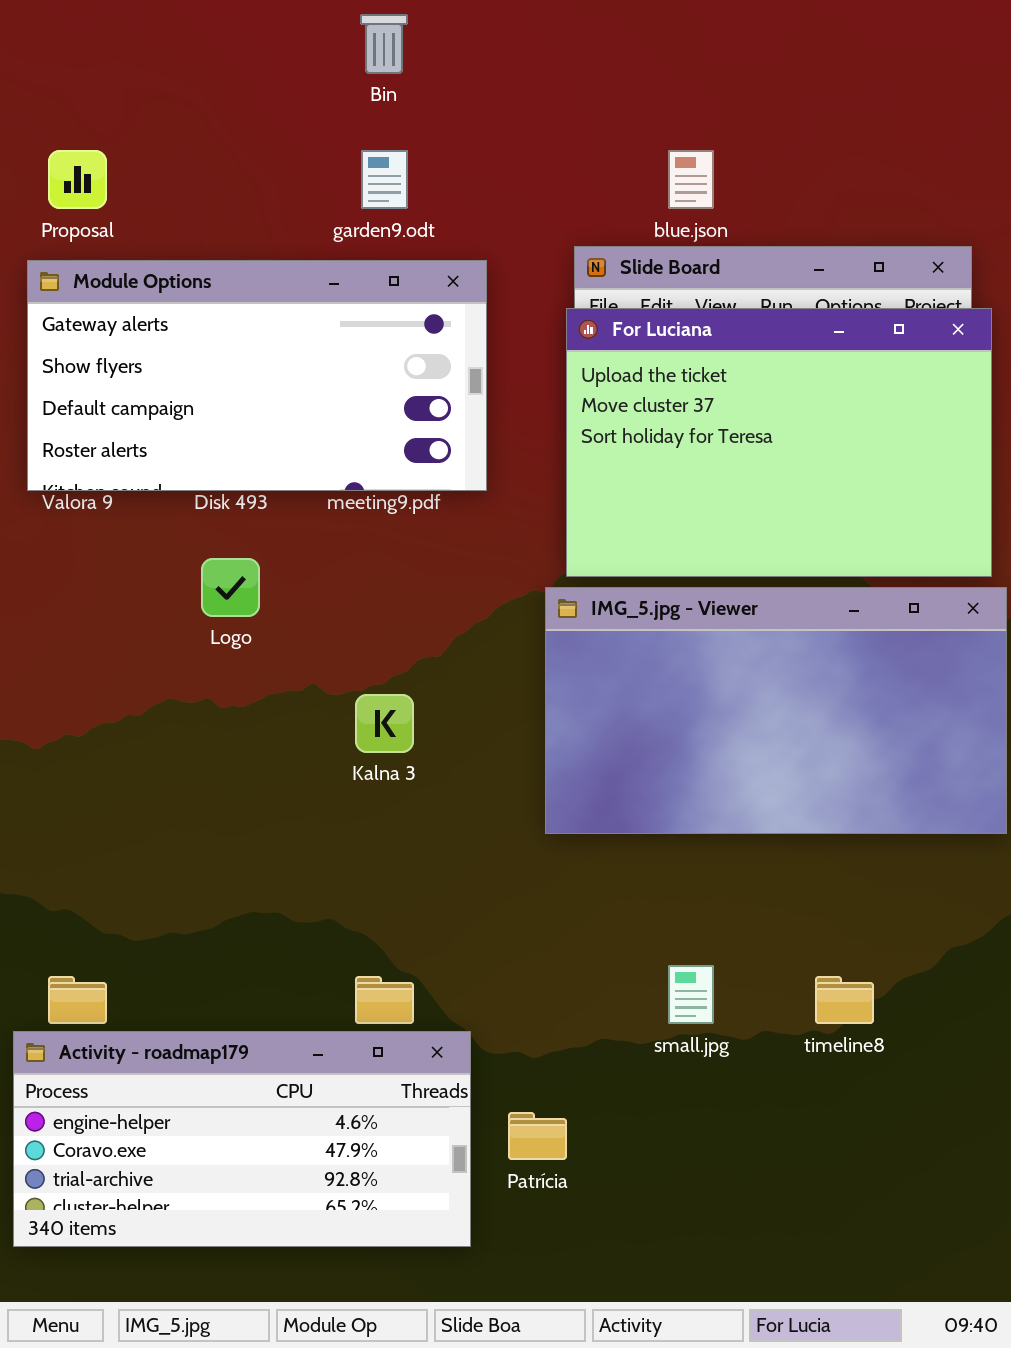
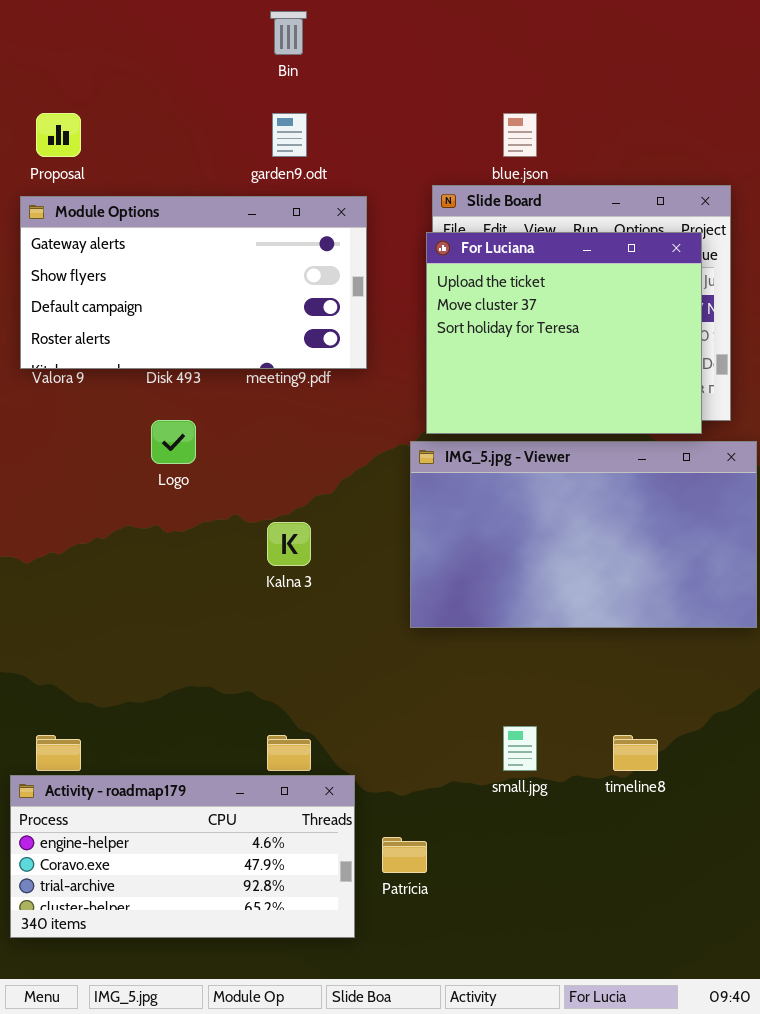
For Luciana: [566,308,992,577] -> [426,232,702,434], resized

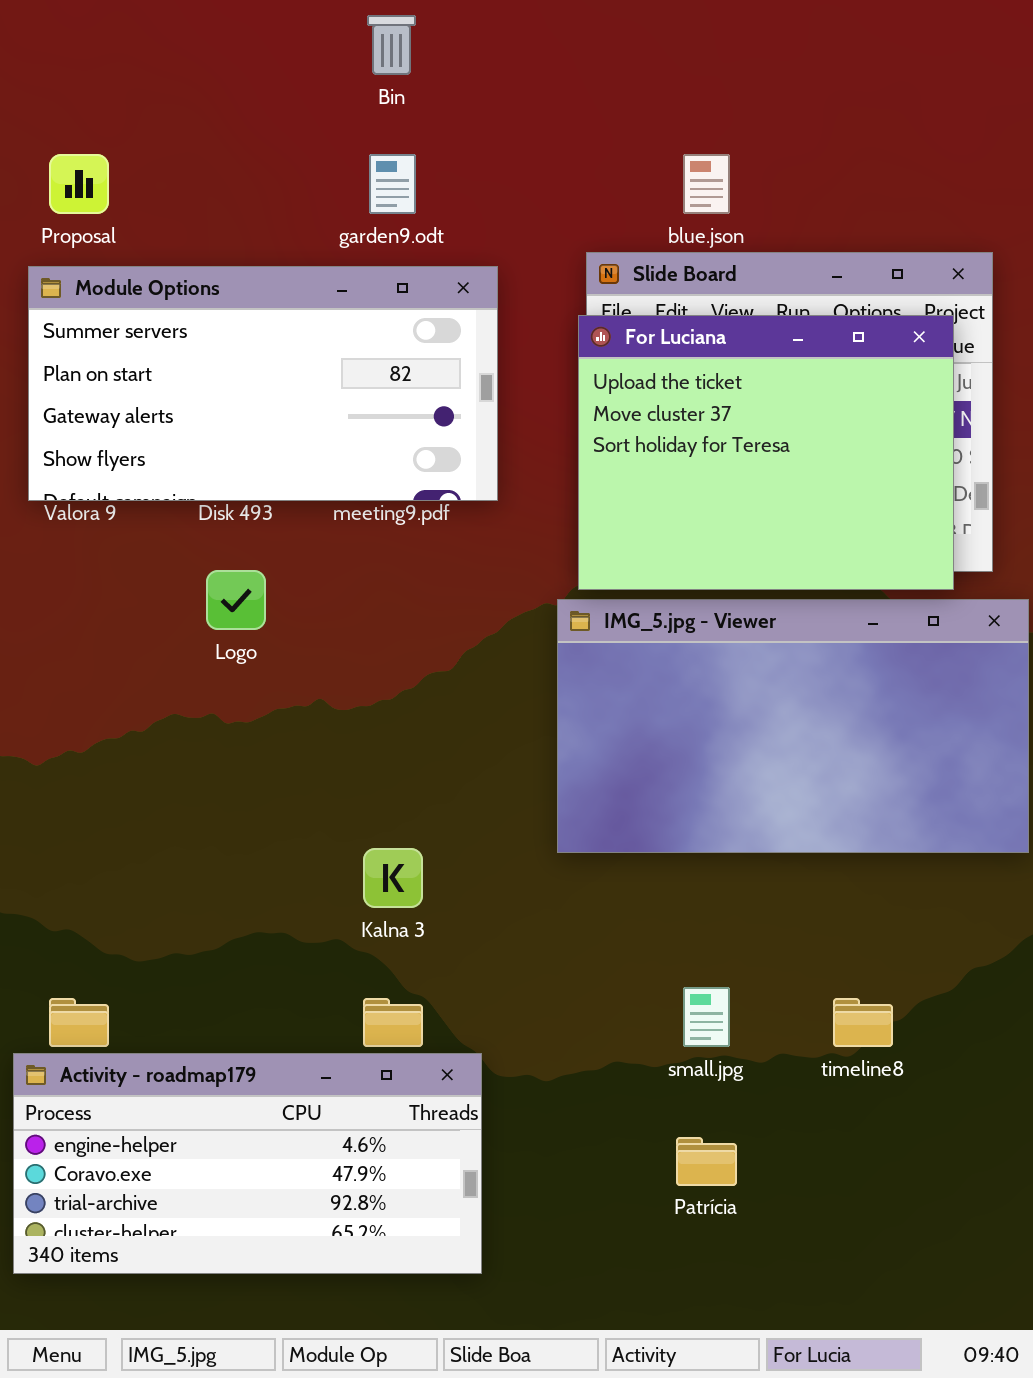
Module Options: [20,196,367,369] -> [28,266,498,501], scrolled up 2 rows
Kalna 3: [267,522,311,566] -> [363,848,423,908], moved
Patrícia: [382,837,427,873] -> [676,1137,737,1186], moved

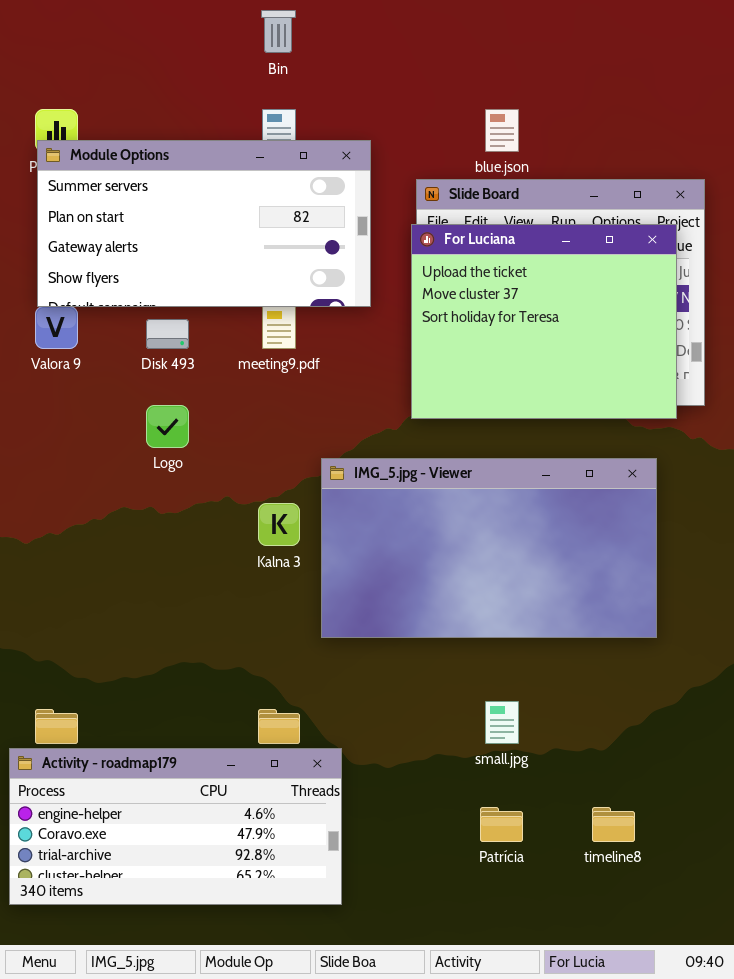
Module Options: [28,266,498,501] -> [37,140,371,307], moved
IMG_5.jpg - Viewer: [557,599,1029,853] -> [321,458,657,638], moved
Kalna 3: [363,848,423,908] -> [258,503,300,546], moved
timeline8: [833,998,893,1047] -> [592,807,635,842], moved

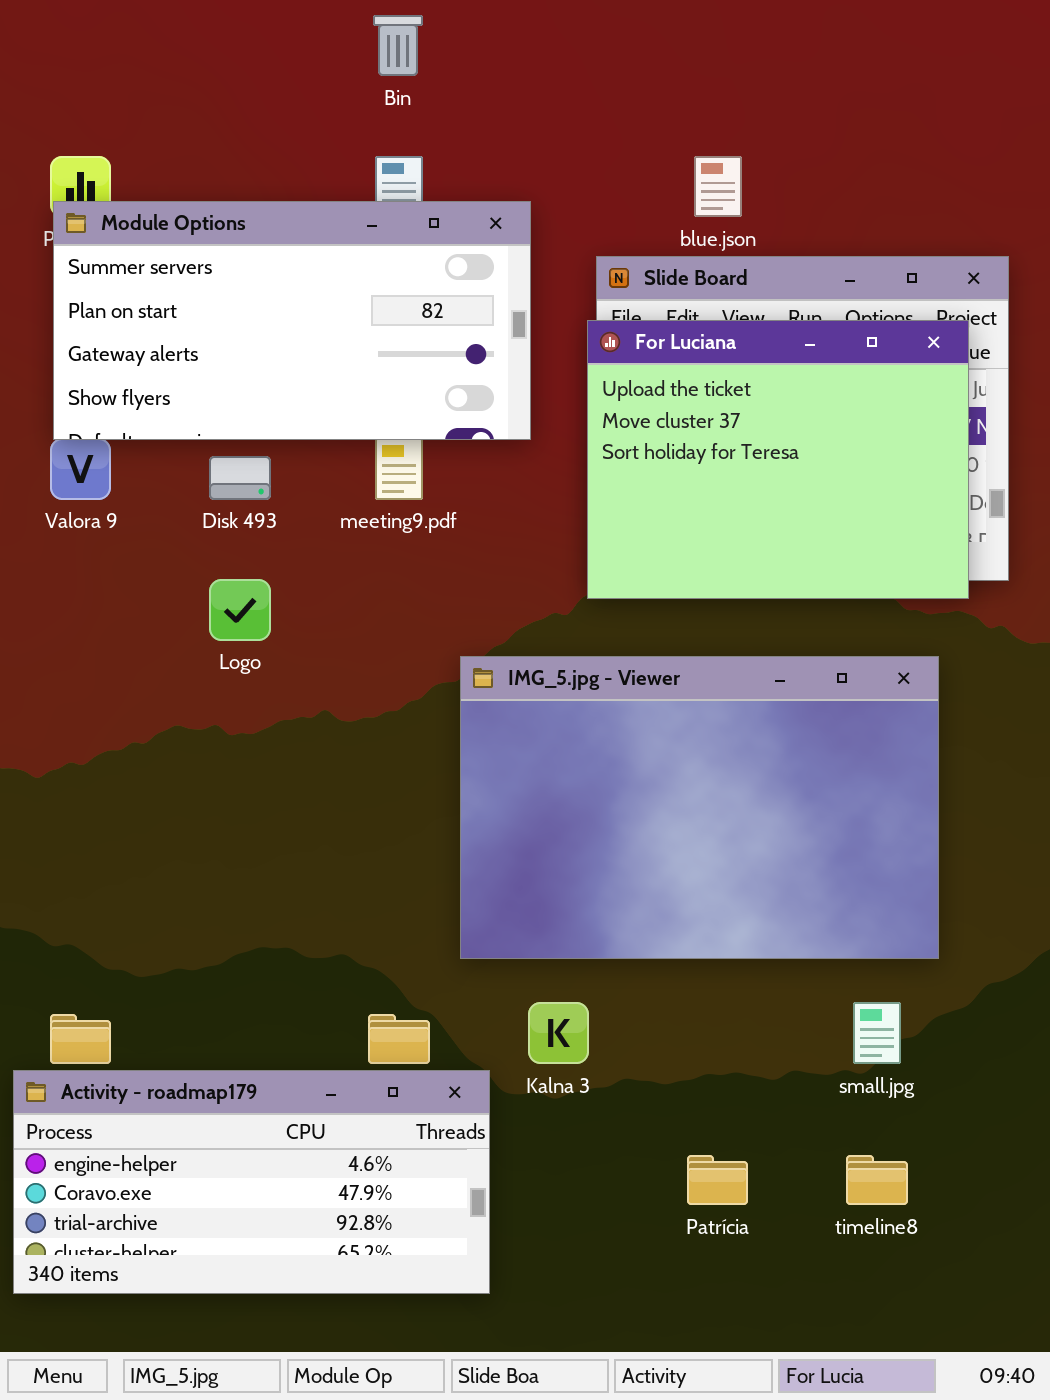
IMG_5.jpg - Viewer: [321,458,657,638] -> [460,656,939,959], resized
Kalna 3: [258,503,300,546] -> [528,1002,589,1064], moved
small.jpg: [485,701,519,744] -> [853,1002,901,1064], moved

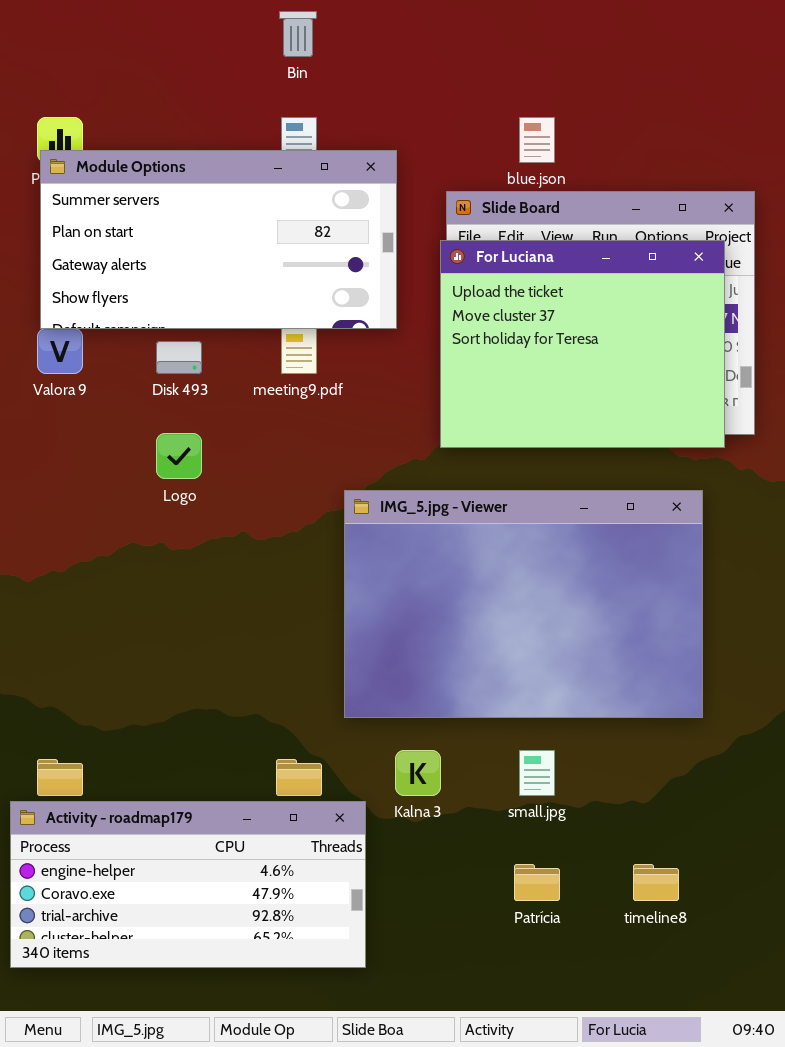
small.jpg: [853,1002,901,1064] -> [519,750,555,796], moved

